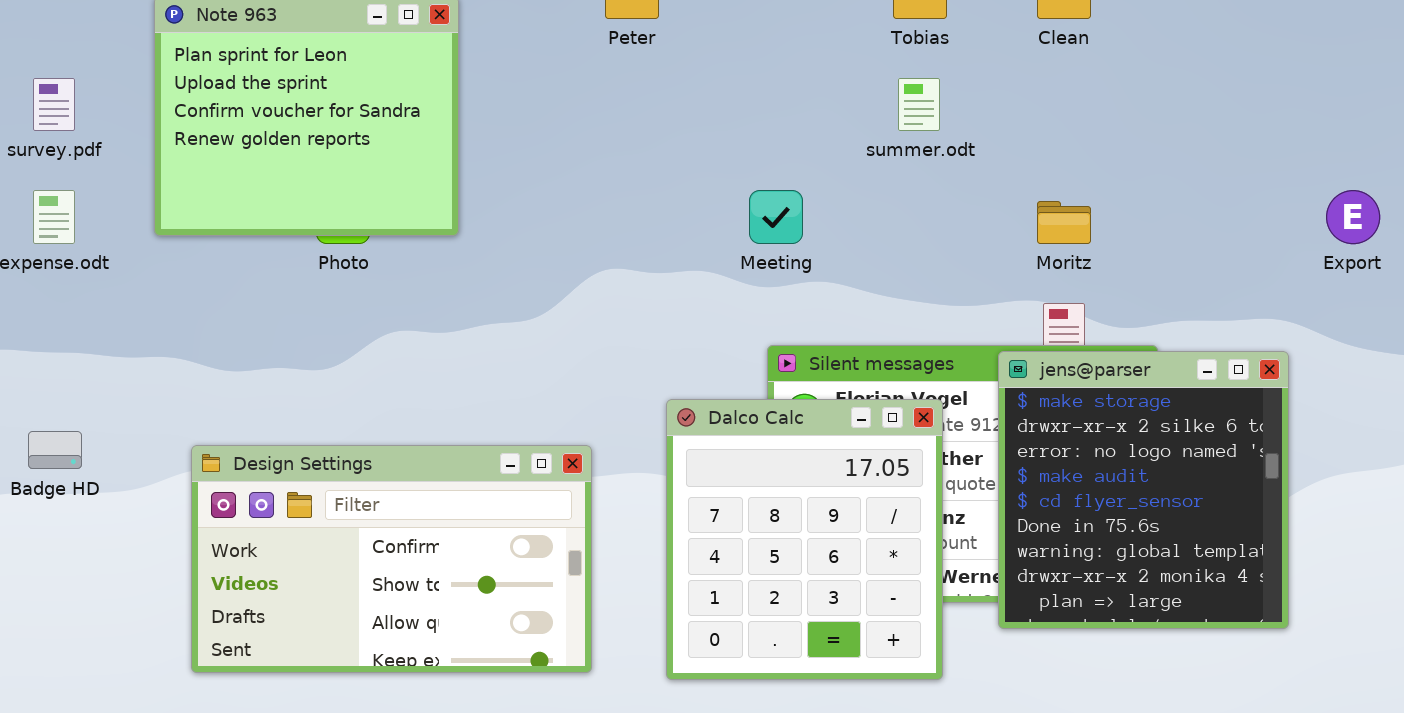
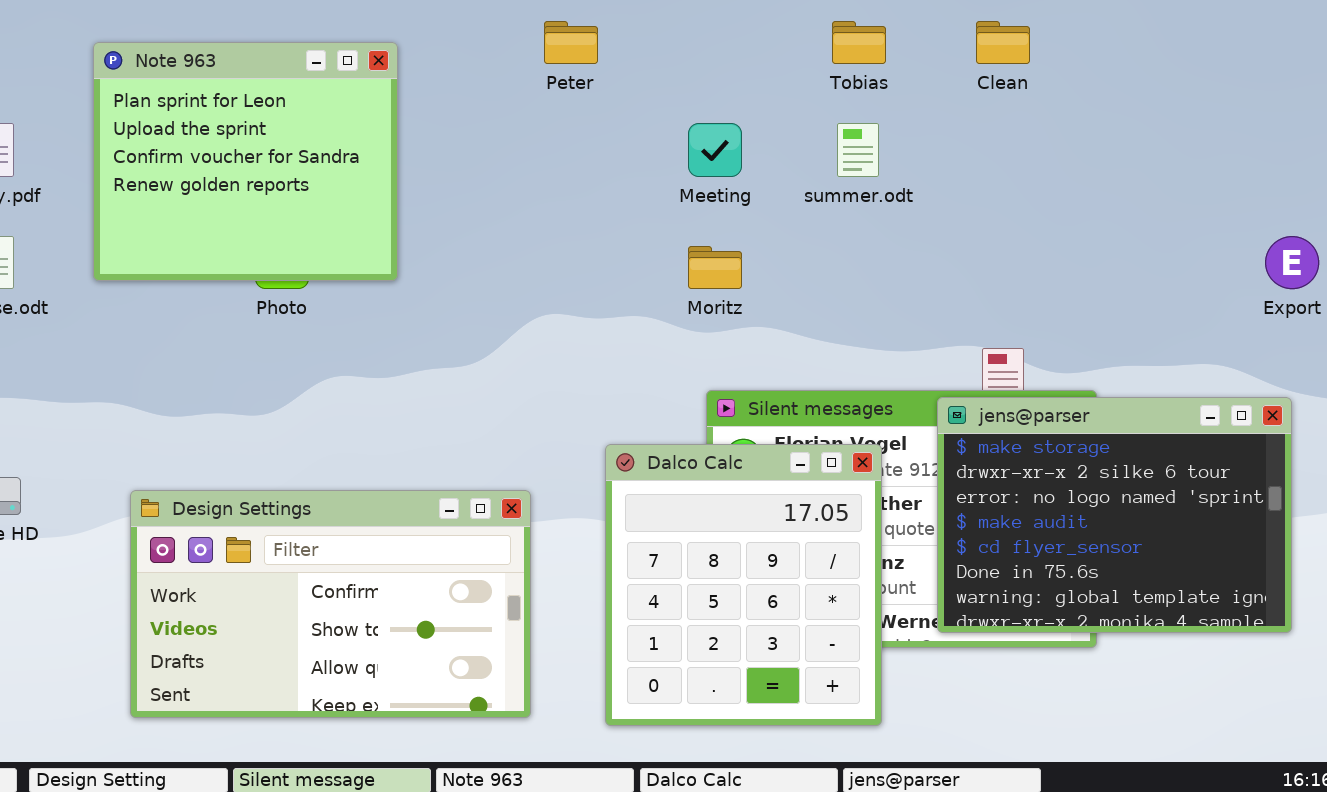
Meeting: [749,190,803,244] -> [688,123,742,177], moved
Moritz: [1037,201,1091,244] -> [688,246,742,289], moved
jens@parser: [998,351,1289,629] -> [937,397,1292,633], resized

